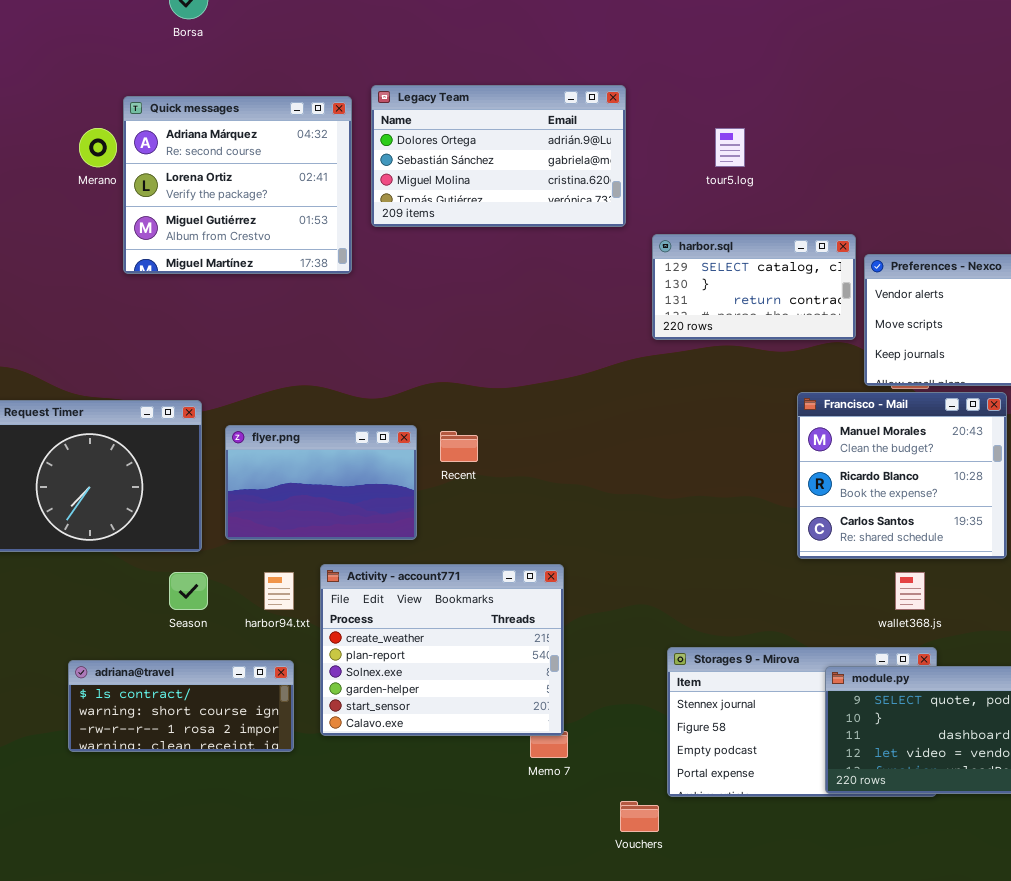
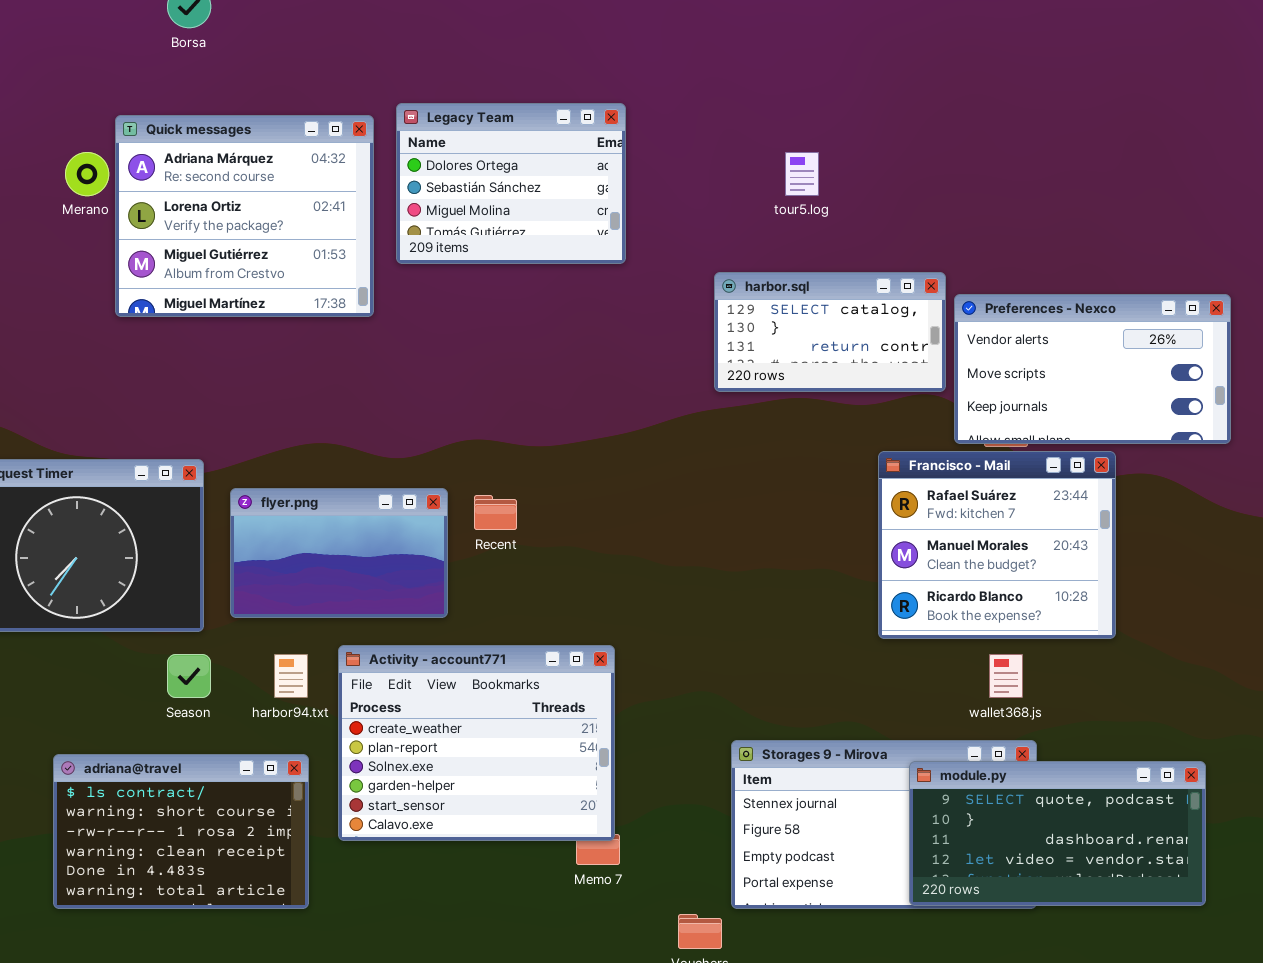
Legacy Team: [371,85,626,227] -> [396,103,626,264], resized
Francisco - Mail: [797,392,1007,559] -> [878,451,1116,639], scrolled up 1 row
adriana@travel: [68,660,294,752] -> [53,754,309,909], resized

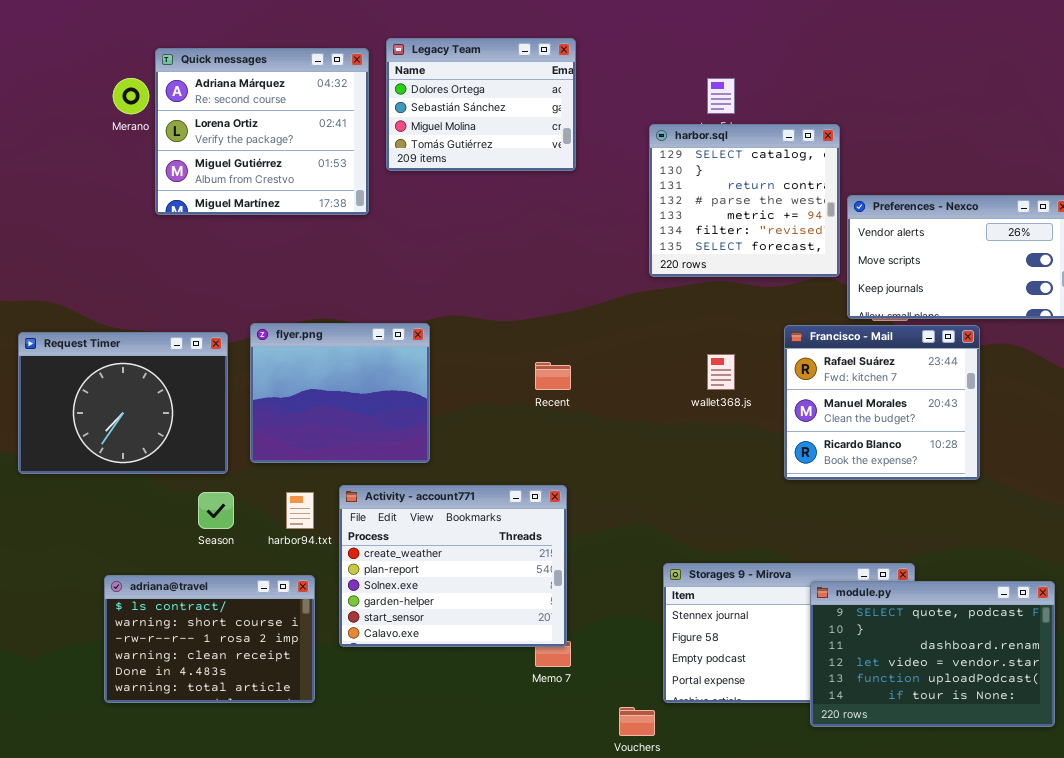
harbor.sql: [714,272,946,392] -> [649,124,840,277], resized
flyer.png: [230,488,448,618] -> [250,323,430,463], resized
Recent: [474,495,517,530] -> [535,362,571,390], moved
wallet368.js: [989,654,1023,698] -> [707,354,735,390], moved
module.py: [909,761,1206,906] -> [810,581,1055,727], resized

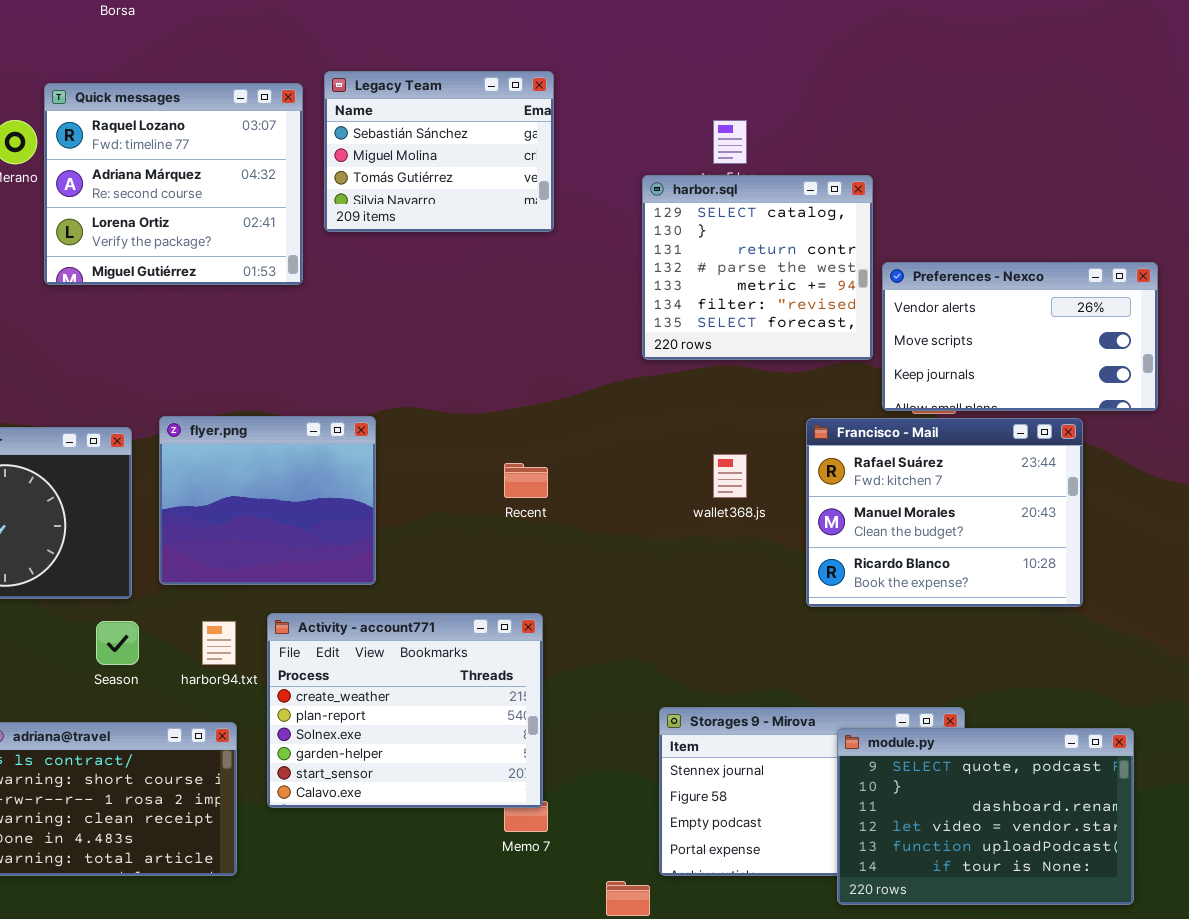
Legacy Team: [386,38,576,171] -> [324,71,554,232], scrolled down 1 row
Quick messages: [155,48,369,215] -> [44,83,303,285], scrolled up 1 row
Francisco - Mail: [784,325,980,480] -> [806,418,1083,607], resized

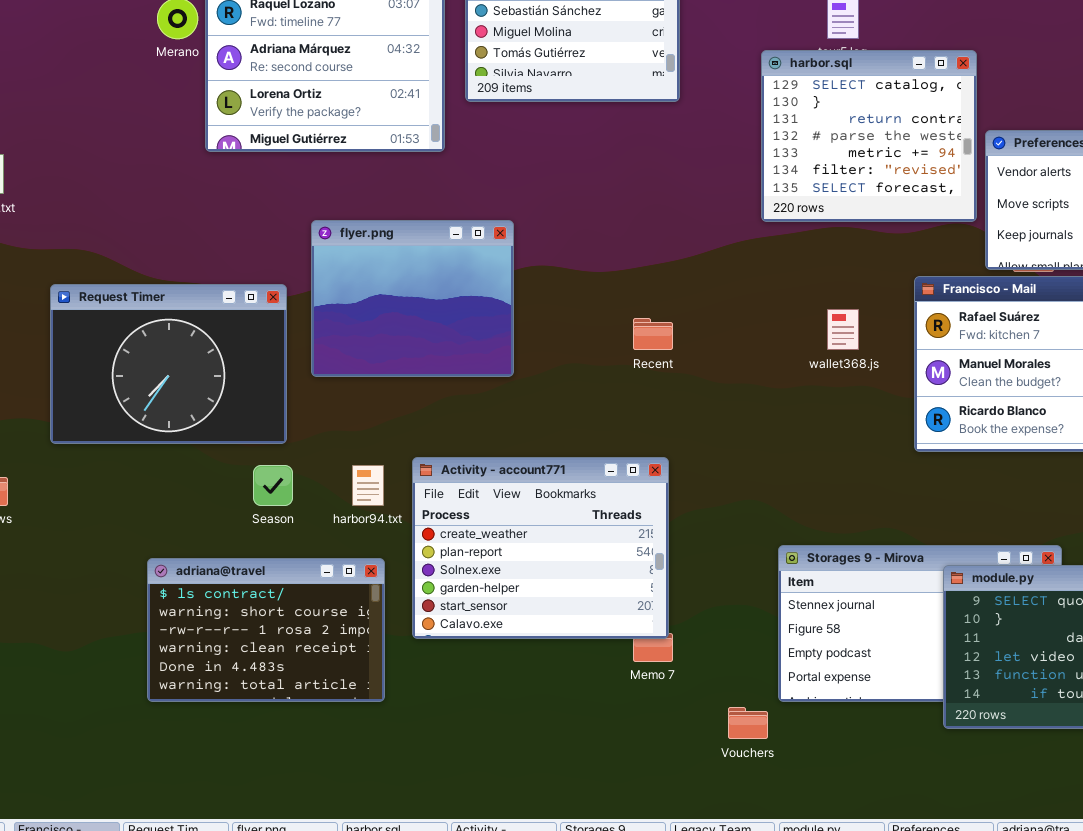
flyer.png: [159,416,376,585] -> [311,220,514,377], moved

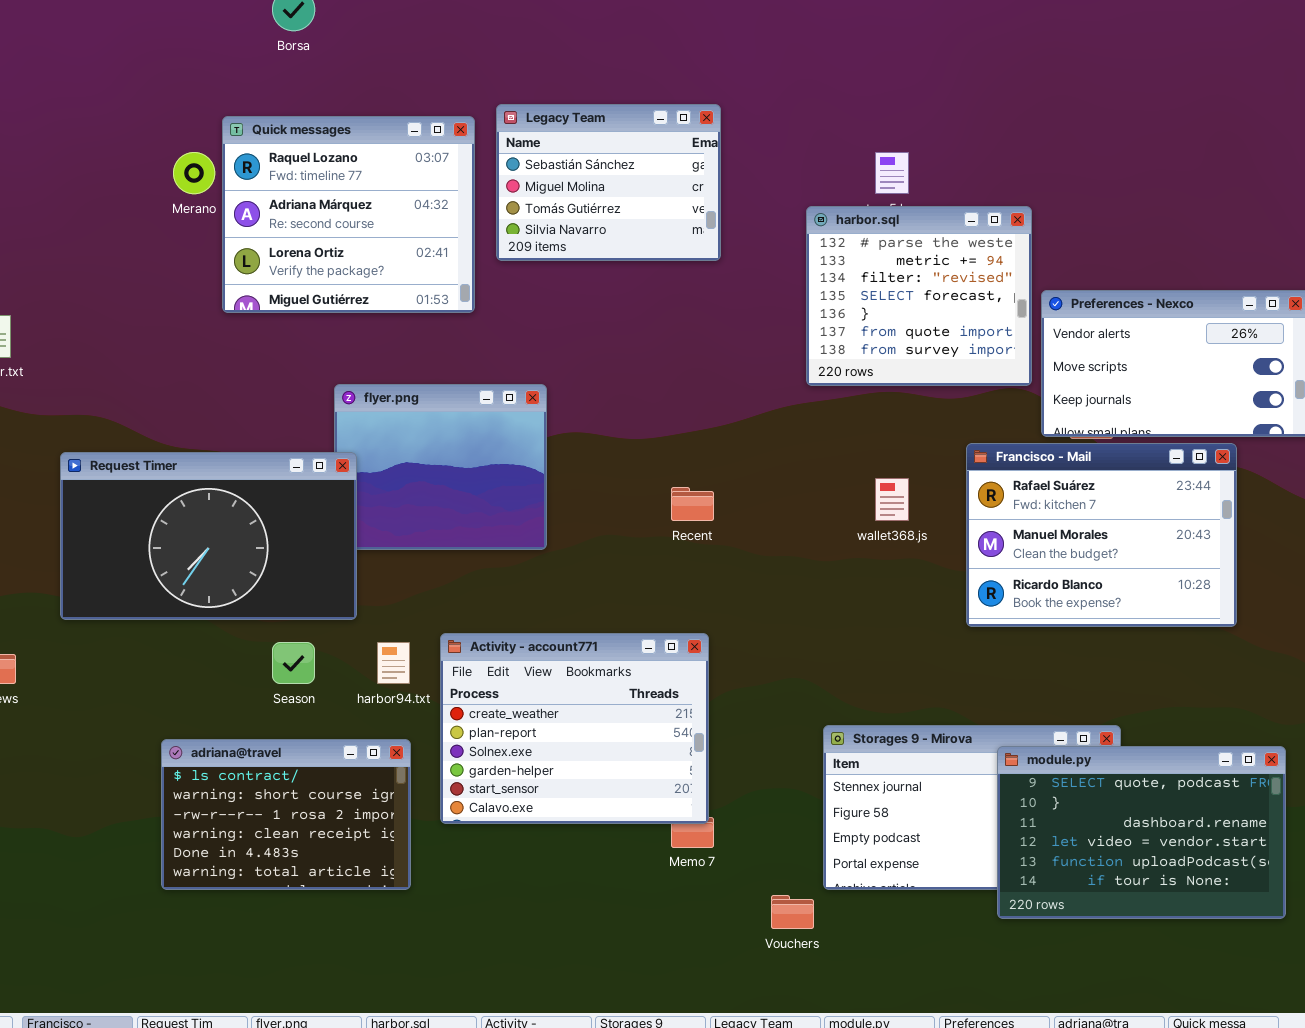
harbor.sql: [761,50,977,222] -> [806,206,1032,386], scrolled down 3 rows
Request Timer: [50,284,287,444] -> [60,452,357,620], resized

